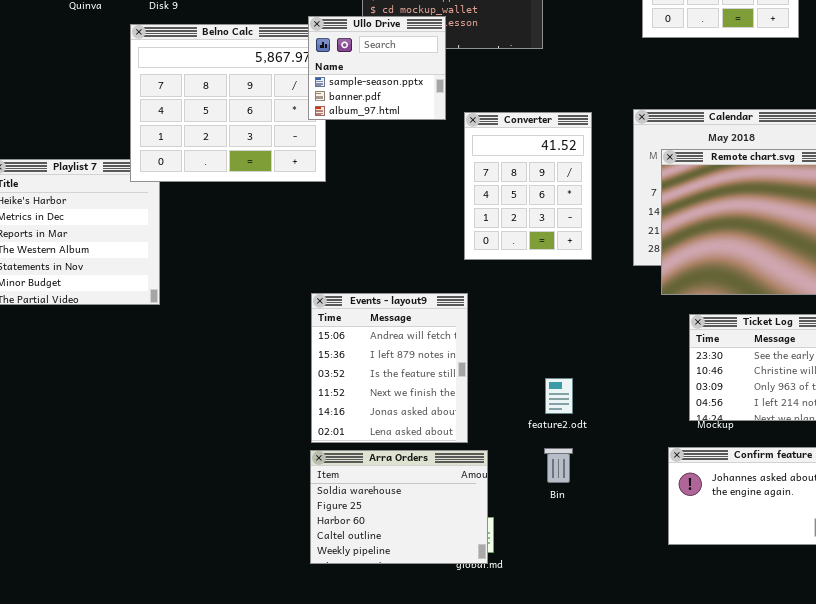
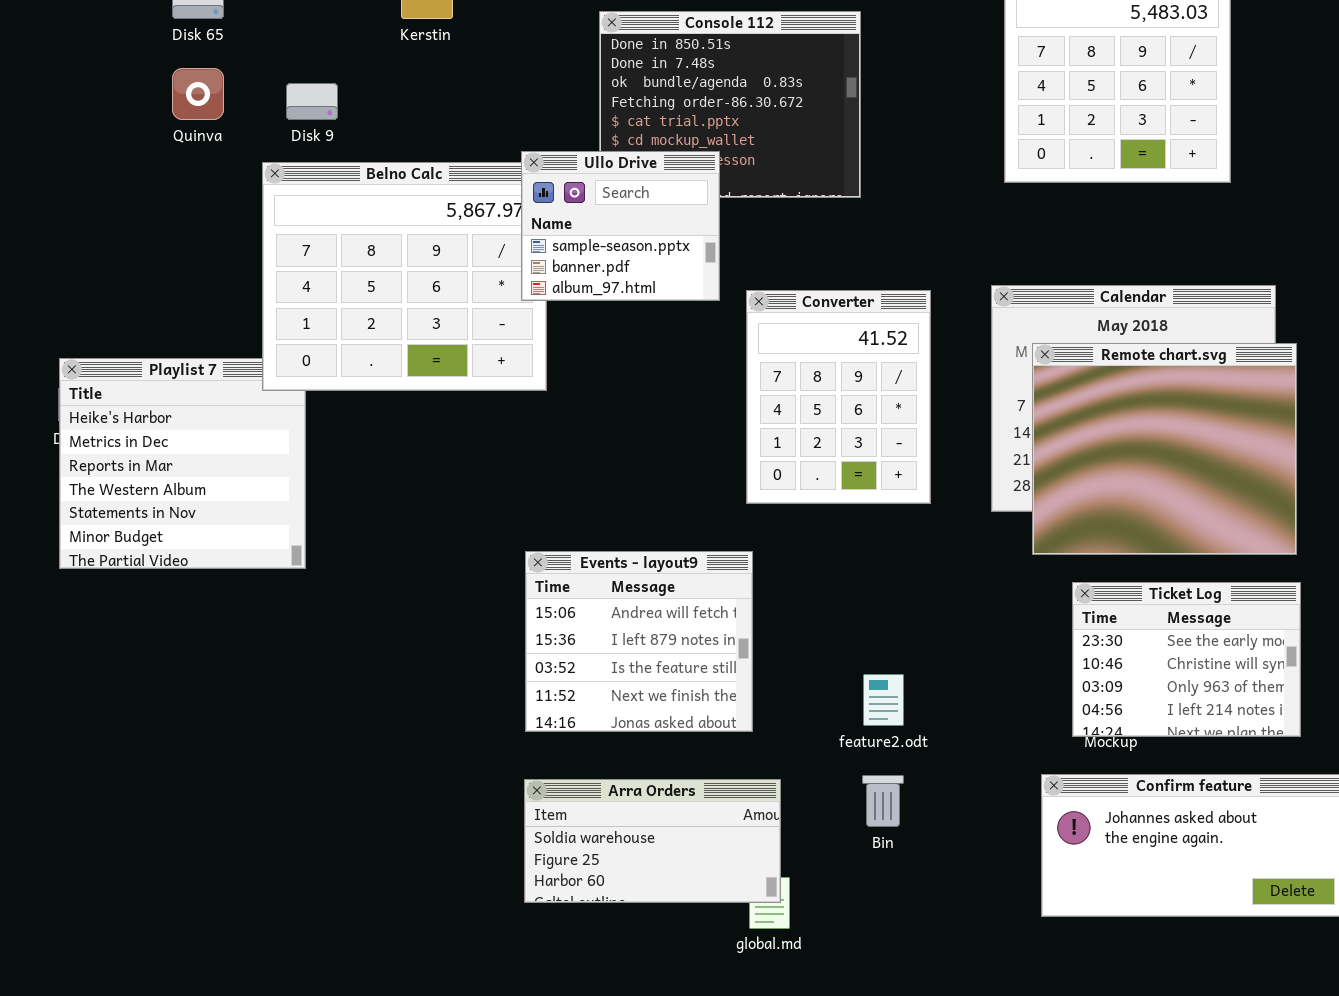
Events - layout9: [311,293,468,443] -> [525,551,753,732], resized
Arra Orders: [310,450,488,564] -> [524,779,781,903], resized

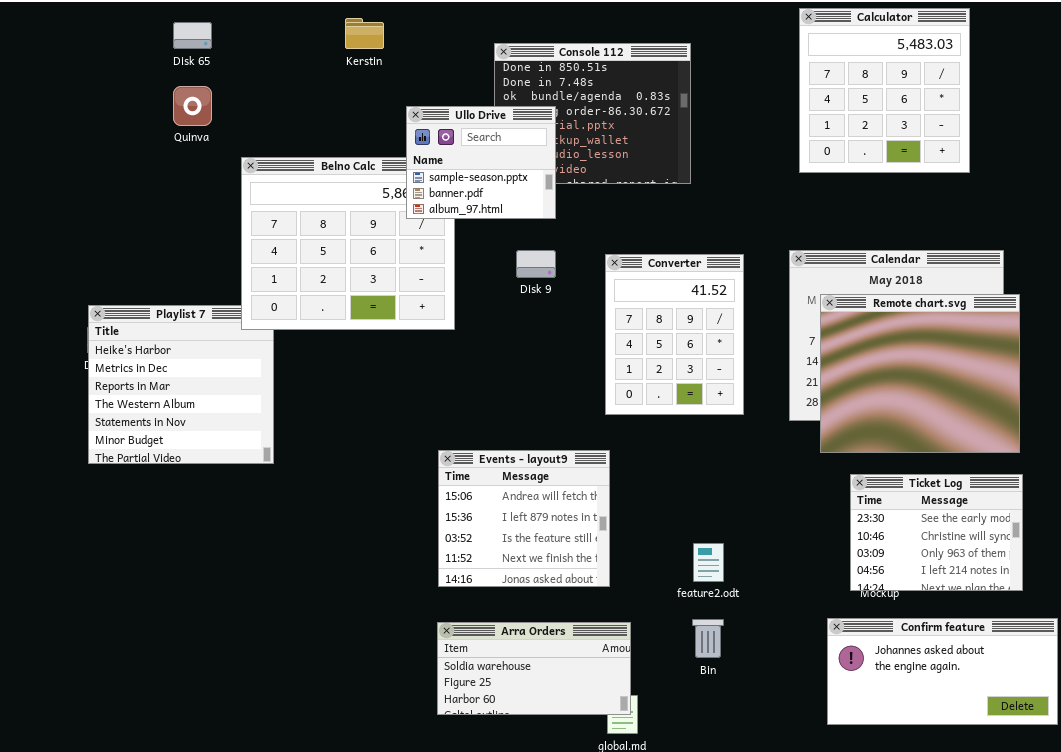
Disk 9: [286,83,338,120] -> [516,250,556,278], moved
Ullo Drive: [521,151,720,301] -> [406,106,556,219], moved

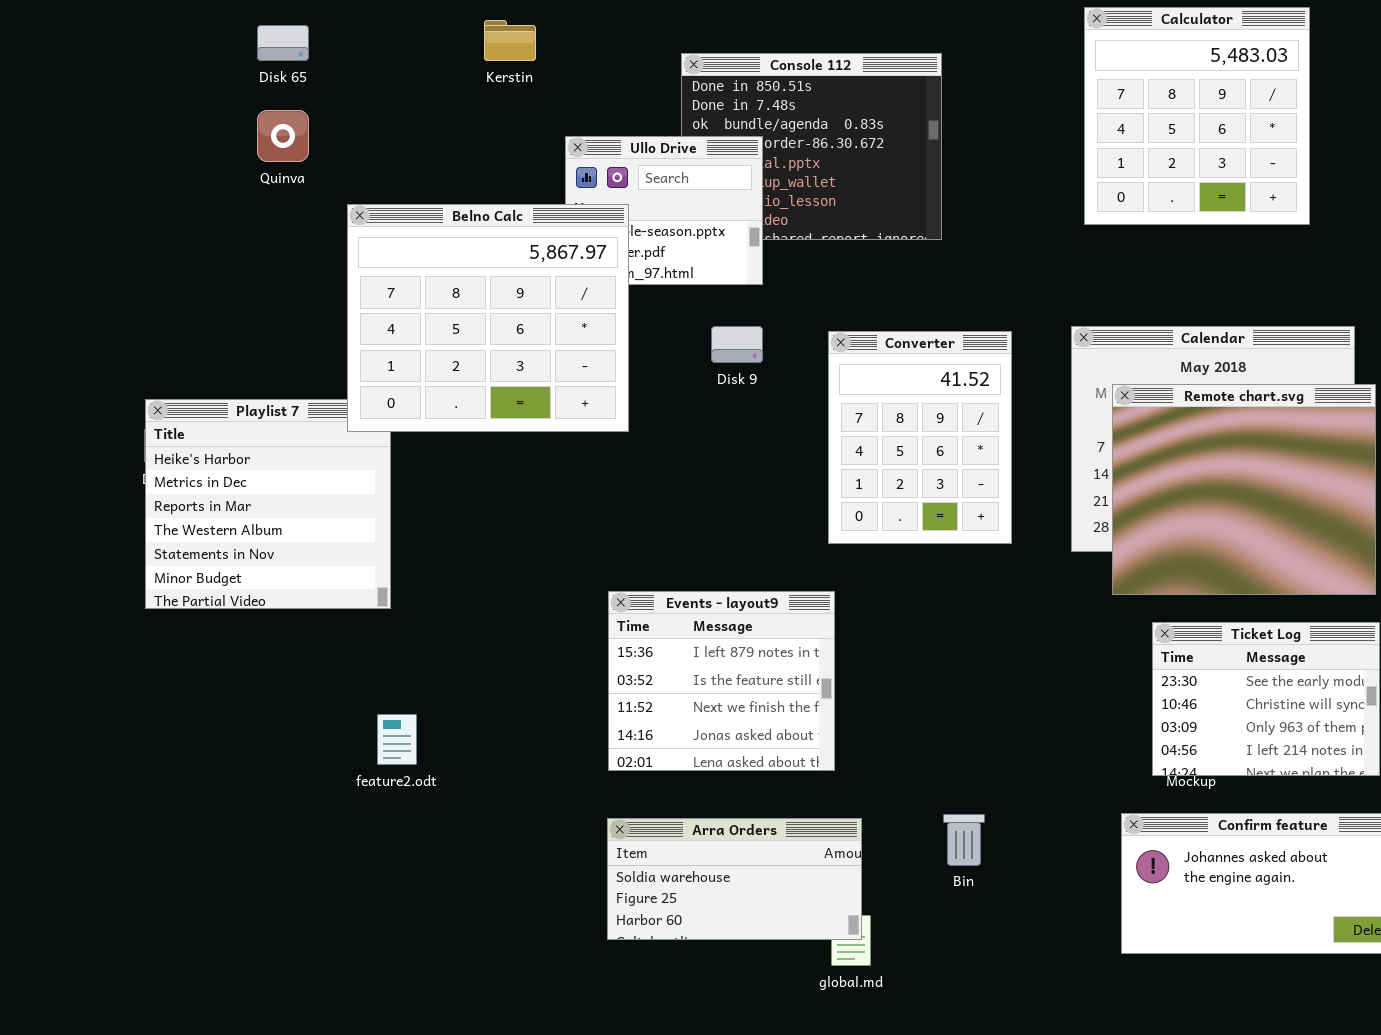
Belno Calc: [241,157,455,330] -> [347,204,629,432], raised
Events - layout9: [438,450,610,587] -> [608,591,835,771], scrolled down 1 row
feature2.odt: [693,543,724,582] -> [377,714,417,765], moved

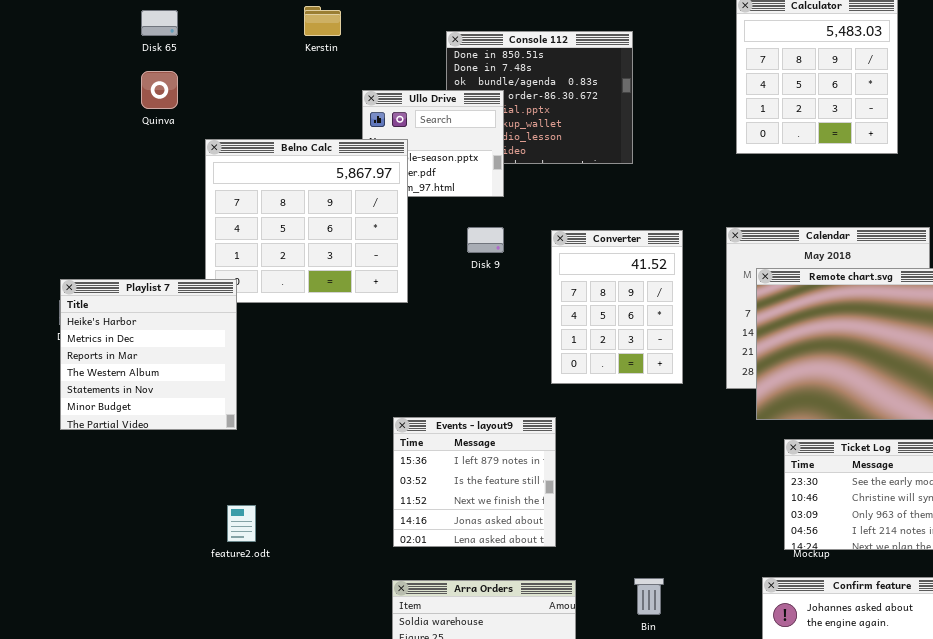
Playlist 7: [145,399,391,609] -> [60,279,237,430], raised

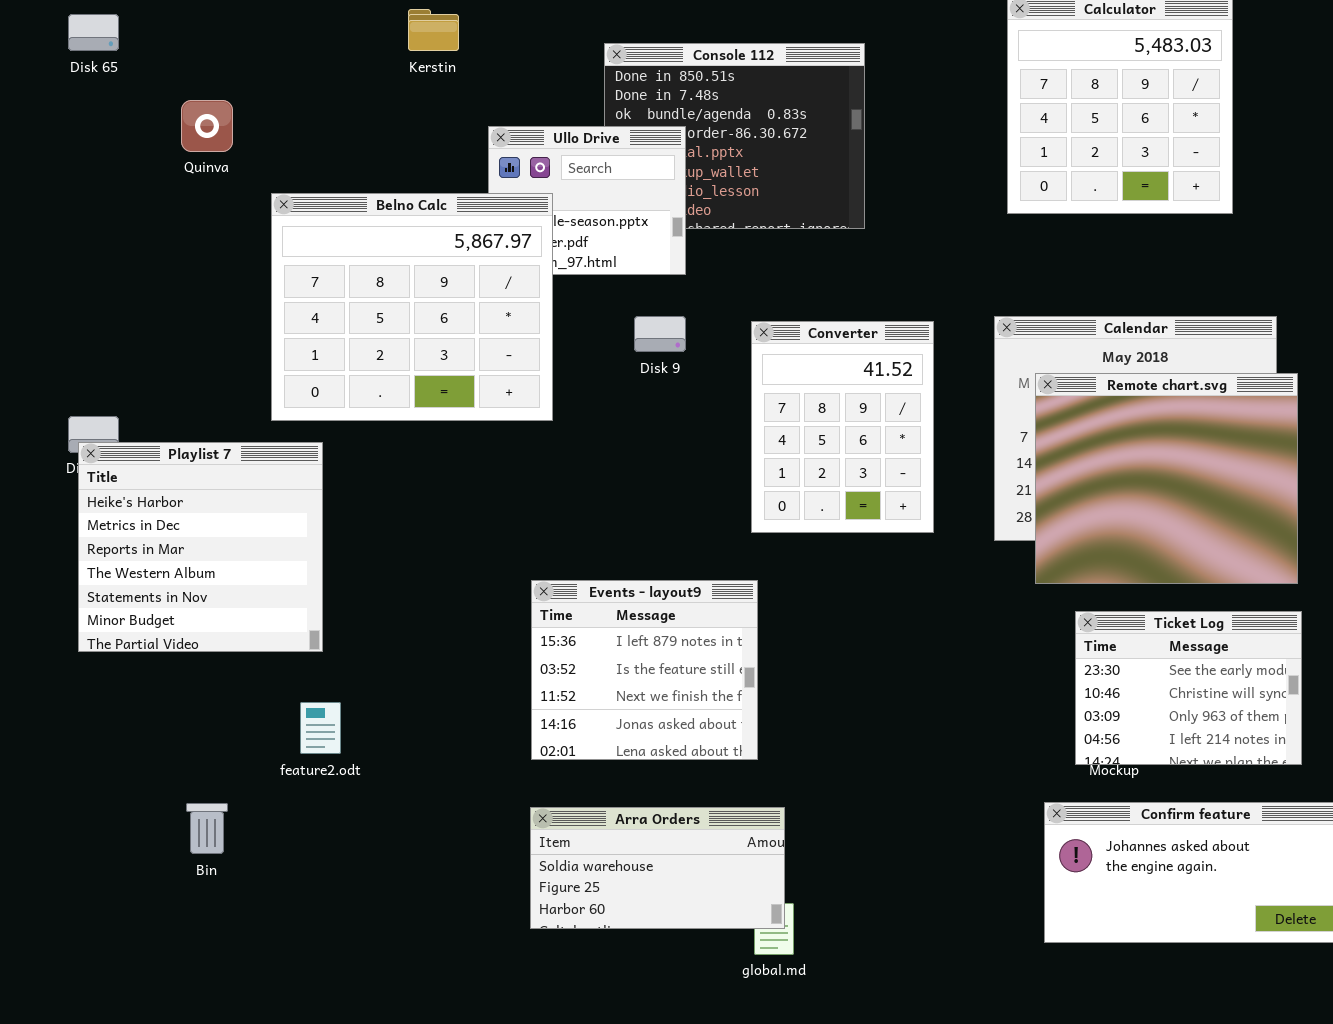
Disk 65: [141,10,178,36] -> [68,14,119,51], moved
Playlist 7: [60,279,237,430] -> [78,442,323,652], moved
Bin: [634,578,664,615] -> [186,803,228,854], moved

